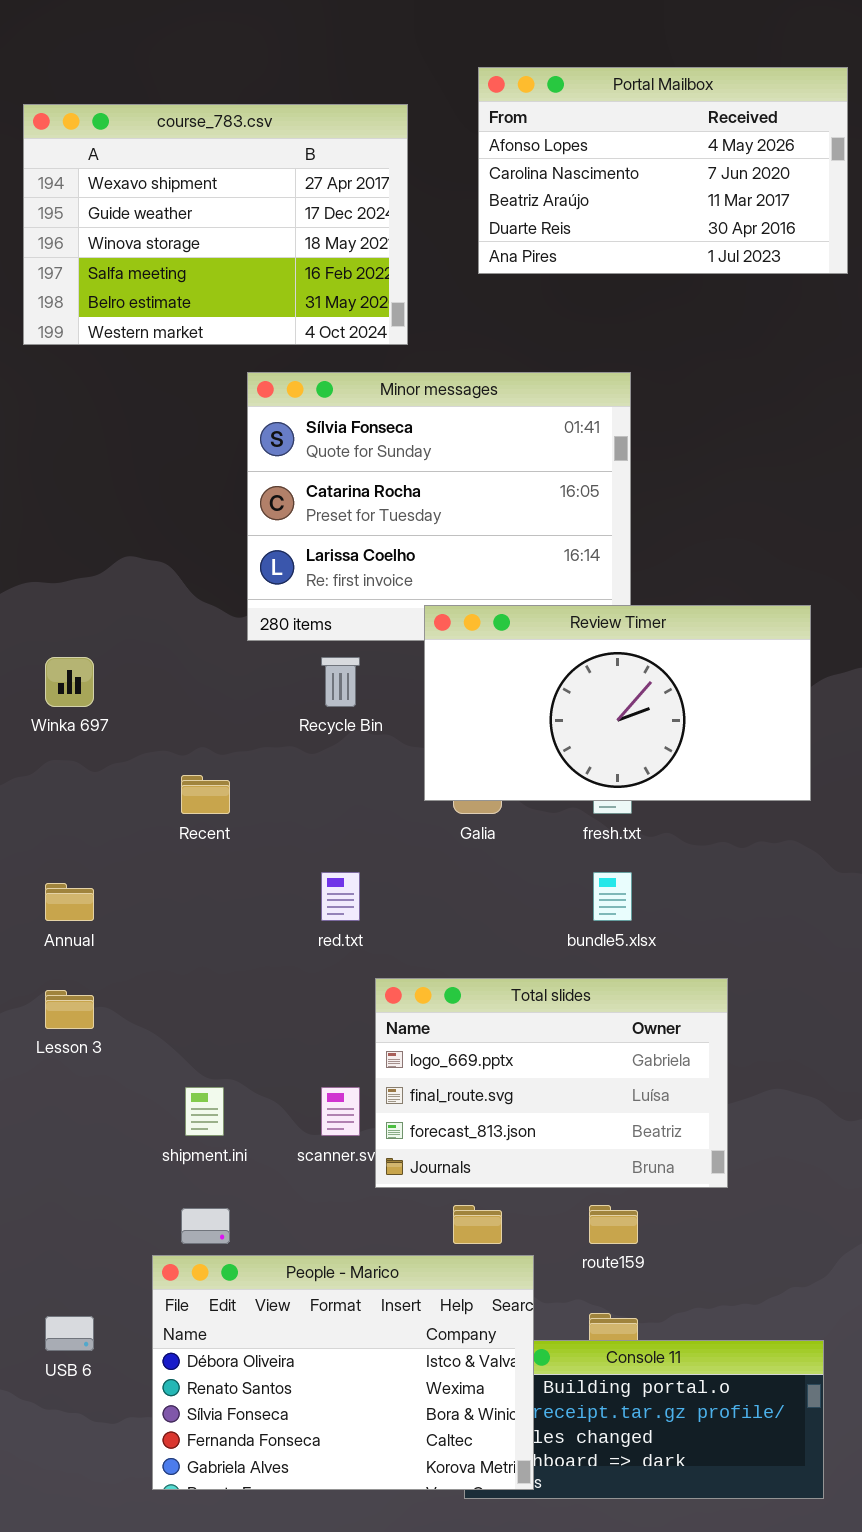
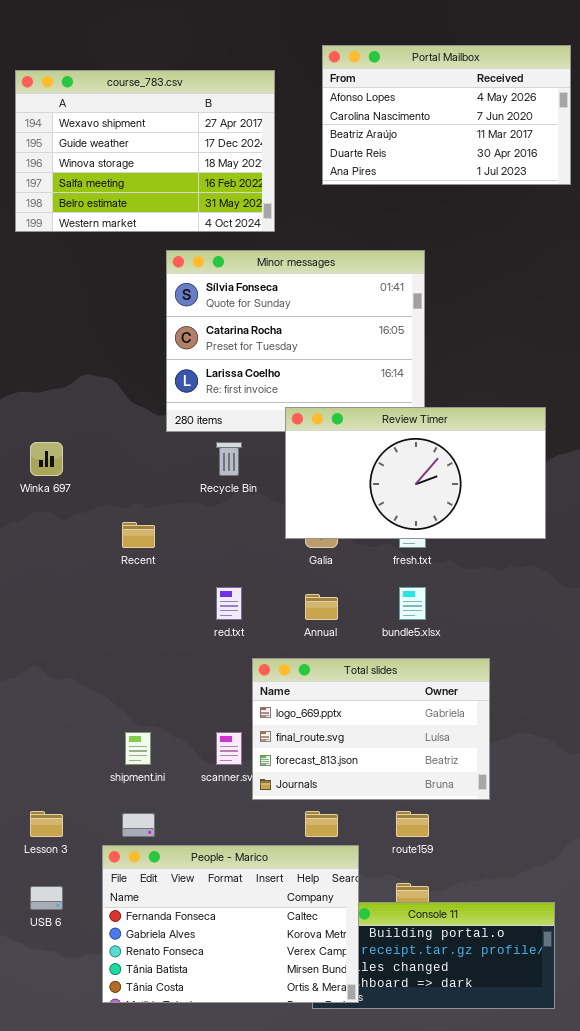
Annual: [45,883,94,921] -> [305,594,338,620], moved
Lesson 3: [45,990,94,1029] -> [30,811,63,837], moved
People - Marico: [152,1255,534,1490] -> [102,845,359,1003], scrolled down 3 rows

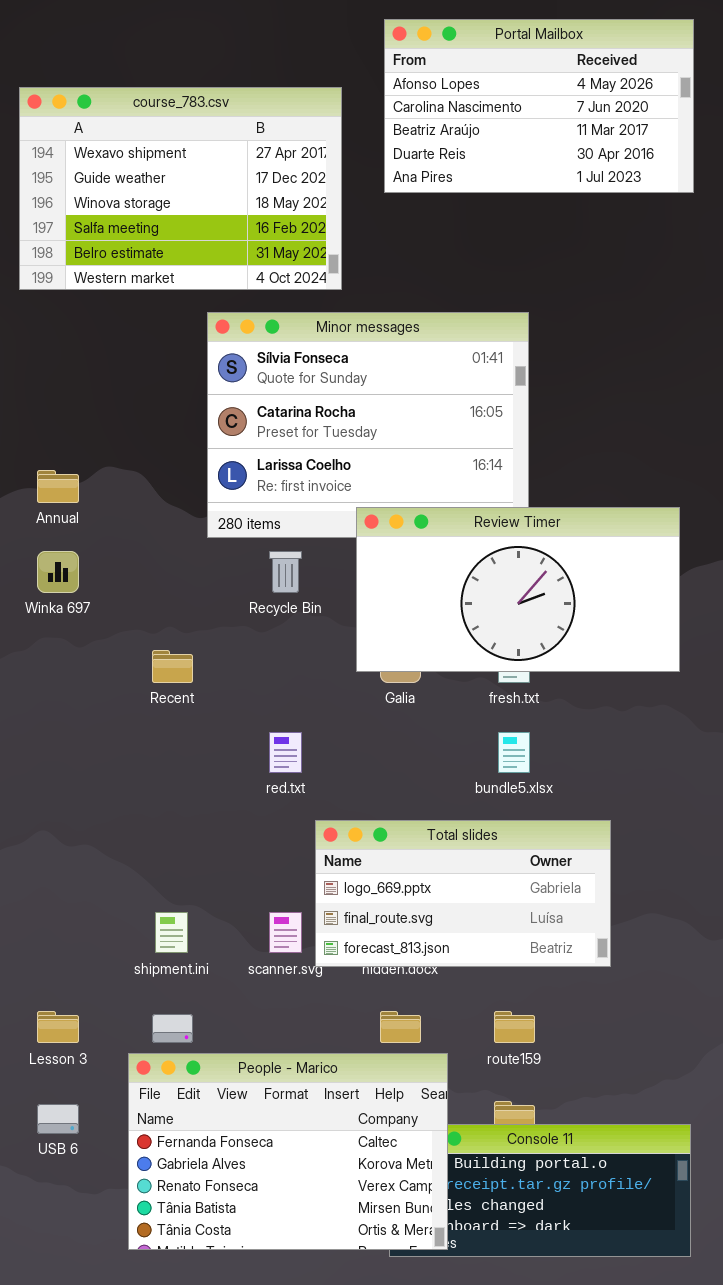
Portal Mailbox: [322,45,571,185] -> [384,19,694,193], moved
Annual: [305,594,338,620] -> [37,470,79,503], moved
Total slides: [252,658,490,800] -> [315,820,611,967], resized

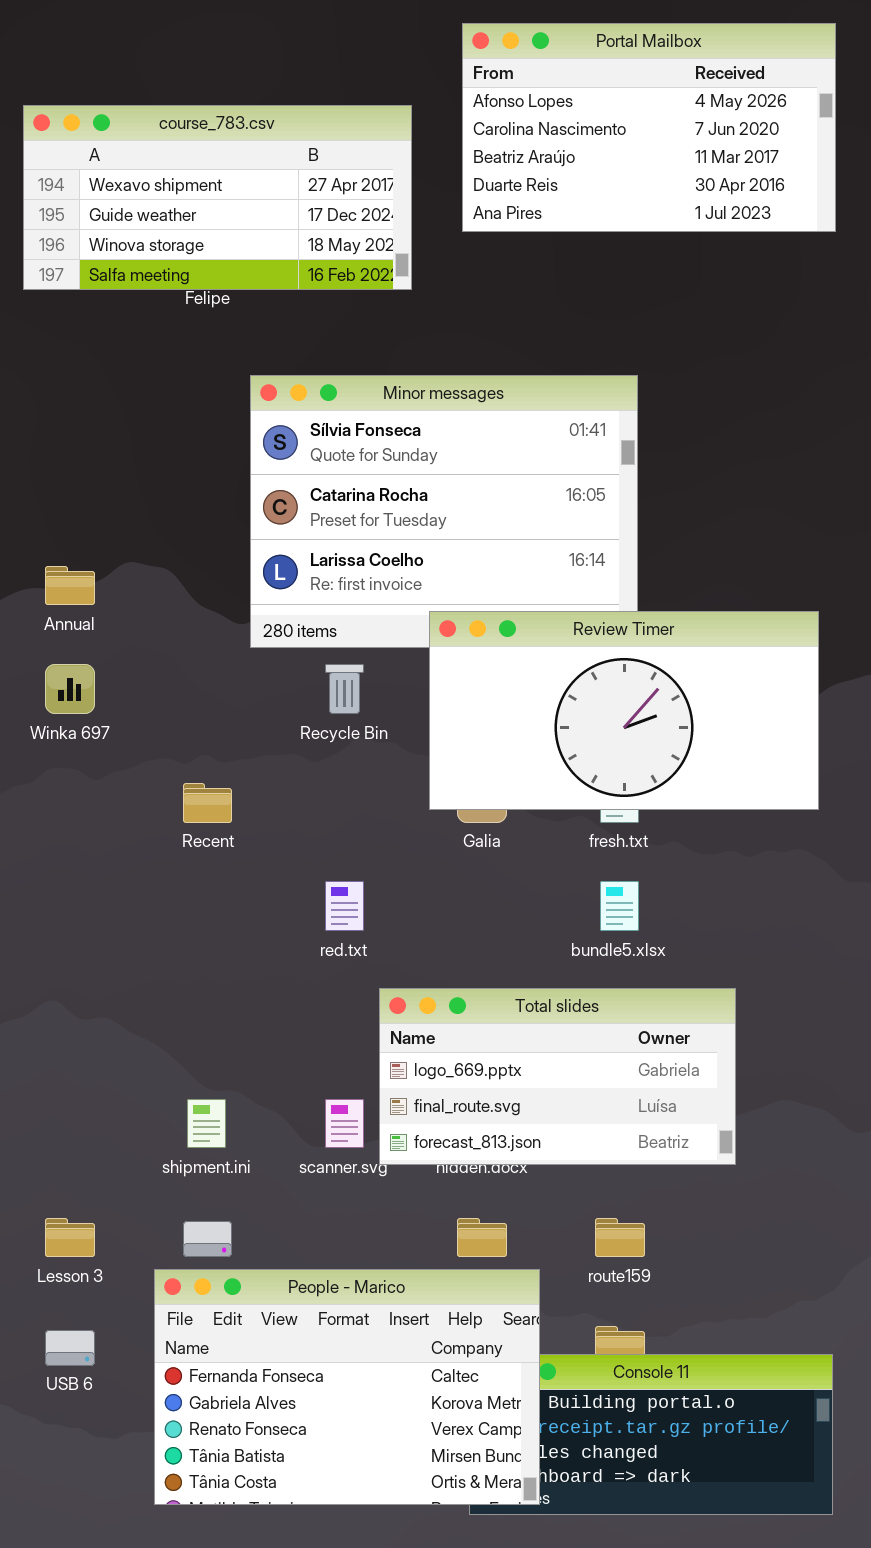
course_783.csv: [19,87,342,290] -> [23,105,412,290], resized

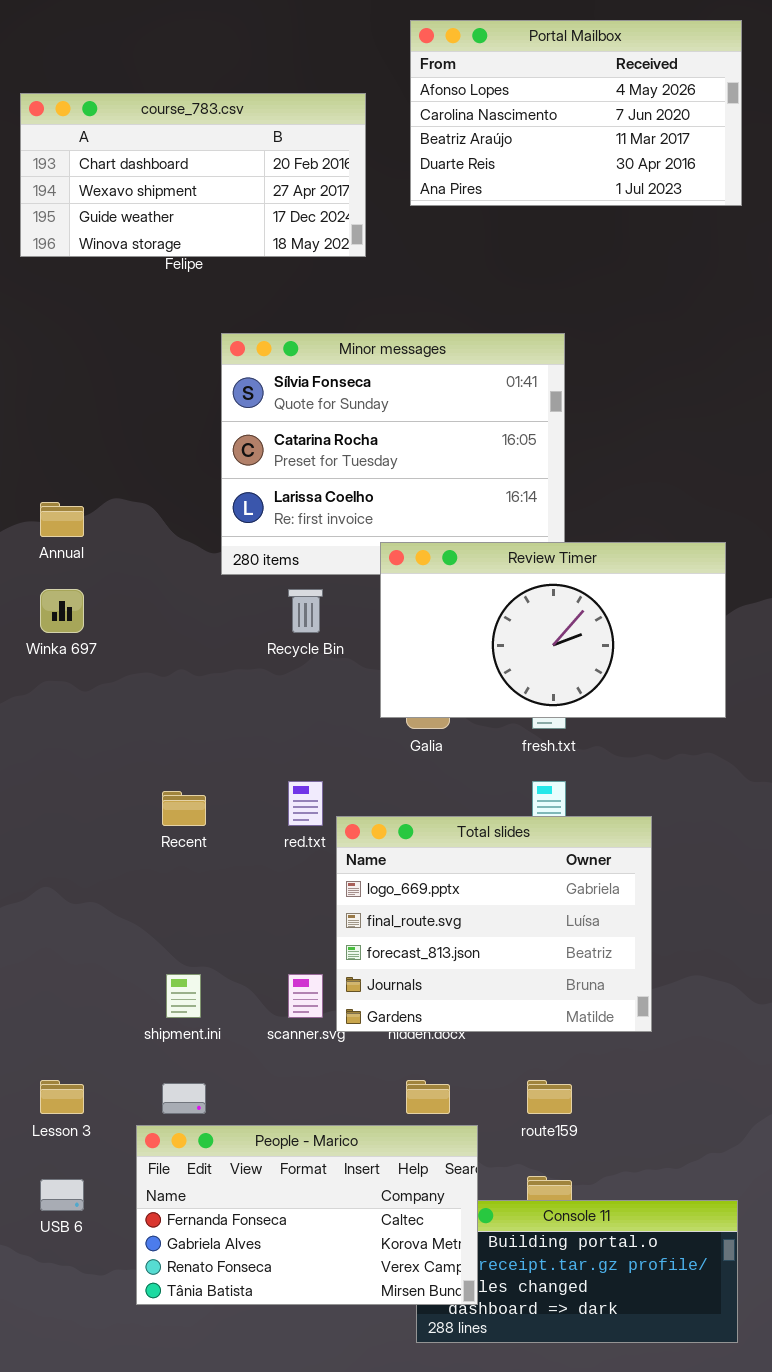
course_783.csv: [23,105,412,290] -> [20,93,366,257], scrolled up 1 row
Recent: [183,783,232,823] -> [162,791,206,826], moved
Total slides: [379,988,736,1165] -> [336,816,652,1032], resized
People - Marico: [154,1269,540,1505] -> [136,1125,478,1305], resized

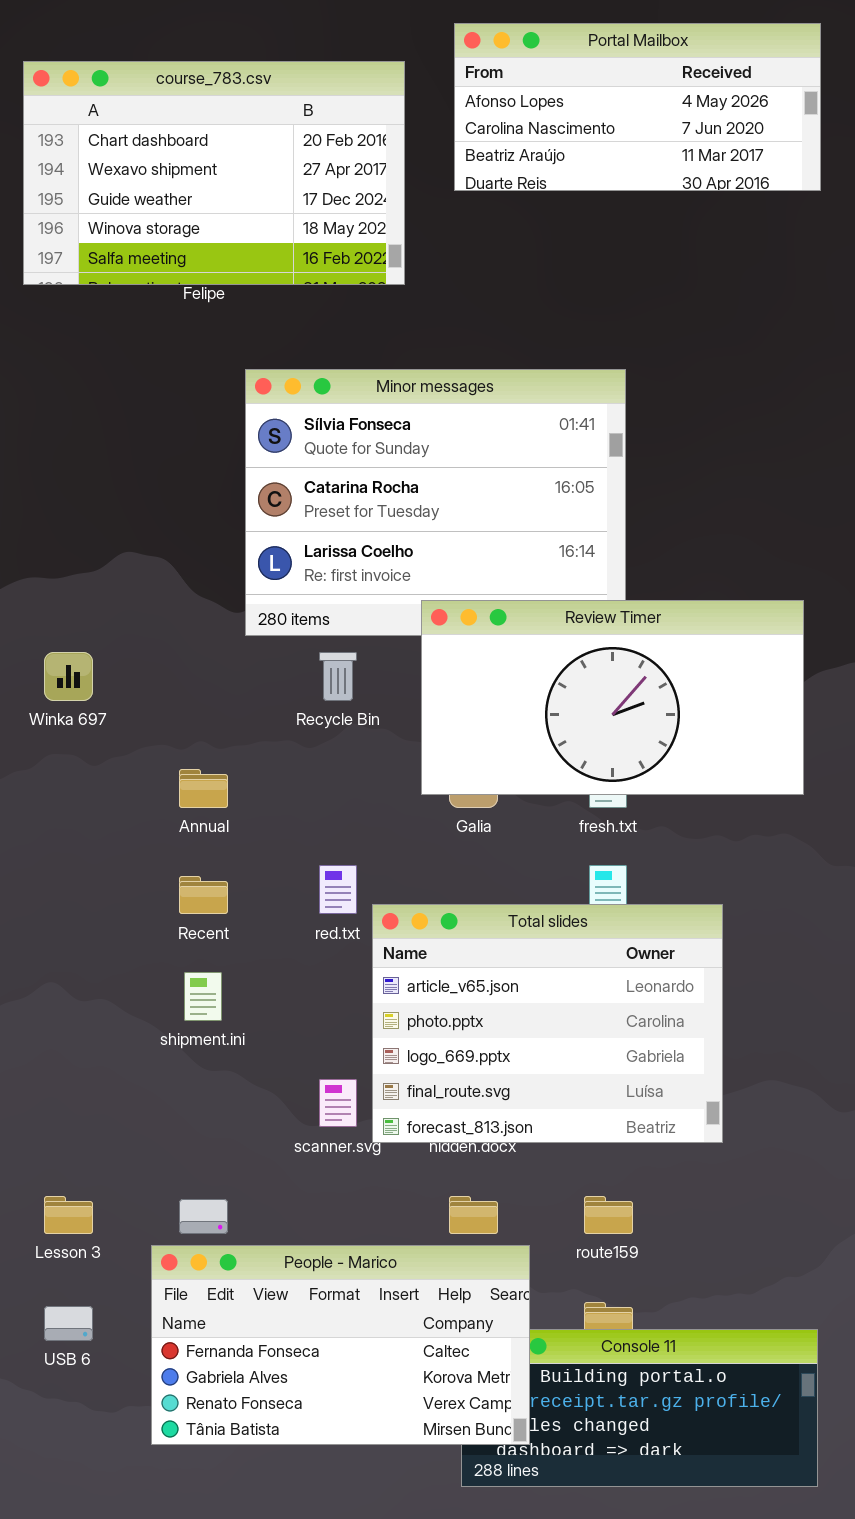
Portal Mailbox: [410,20,742,206] -> [454,23,821,191], resized
course_783.csv: [20,93,366,257] -> [23,61,405,285], resized
Annual: [40,502,84,537] -> [179,769,228,808], moved
Total slides: [336,816,652,1032] -> [372,904,723,1143], scrolled up 2 rows
shipment.ini: [166,974,201,1018] -> [184,972,222,1021], moved

